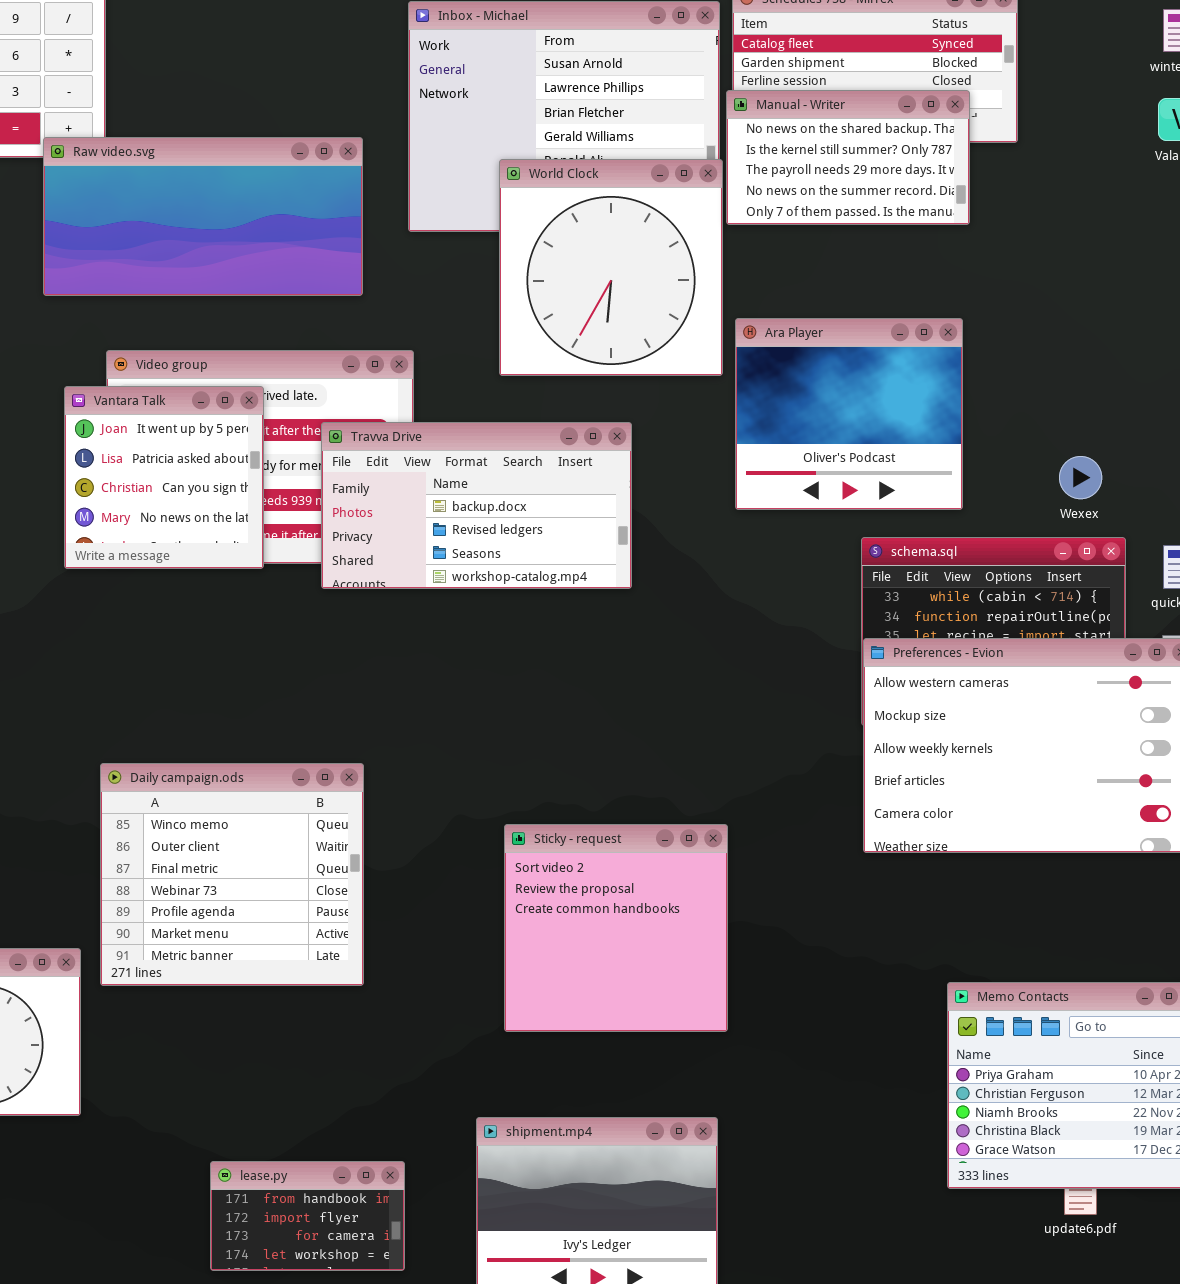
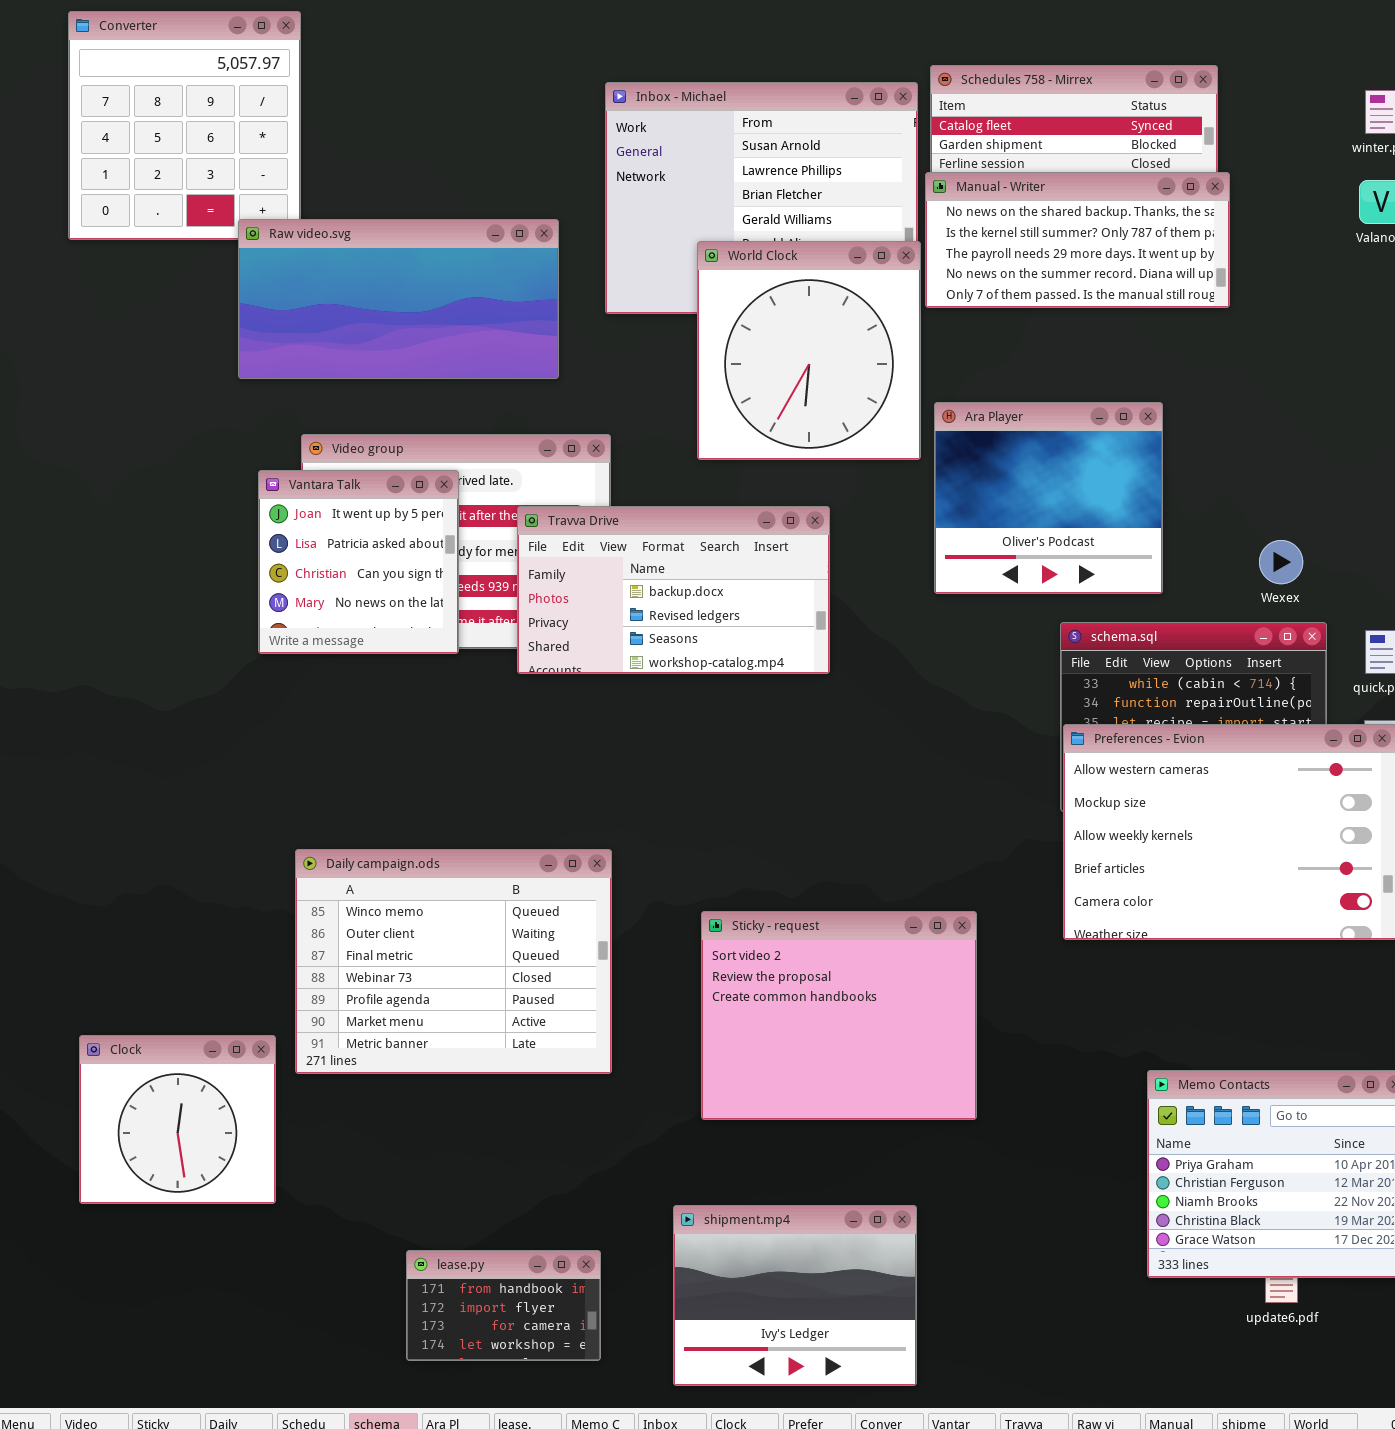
Manual - Writer: [726,90,970,225] -> [925,172,1230,308], resized
Daily campaign.ods: [100,763,364,986] -> [295,849,612,1074], resized
Sticky - request: [504,824,728,1032] -> [701,911,977,1120], resized

